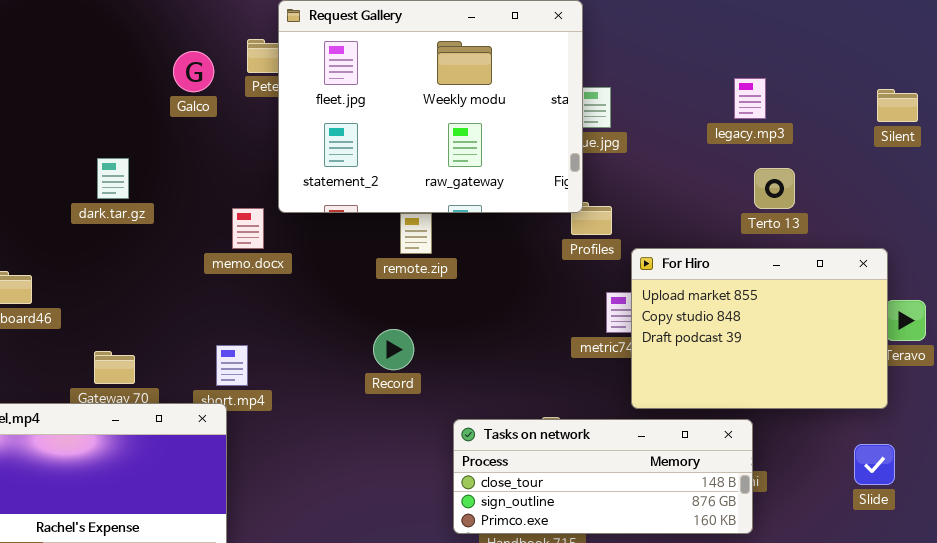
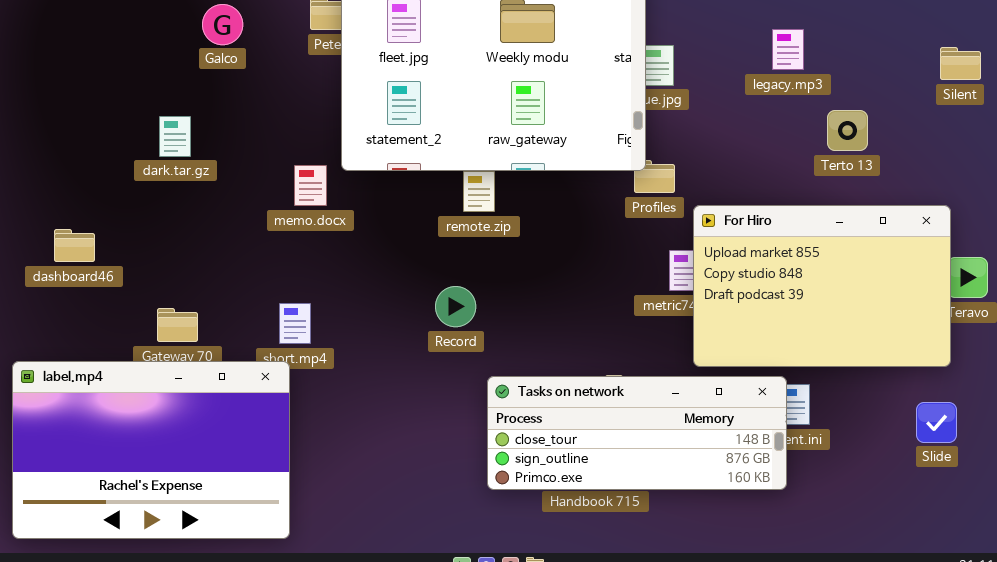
Galco: [173,51,214,92] -> [202,4,243,45], moved
legacy.mp3: [734,78,766,119] -> [772,29,804,70], moved
Terto 13: [754,168,795,209] -> [827,110,868,151], moved
Tasks on network: [453,419,753,534] -> [487,376,787,490], moved

